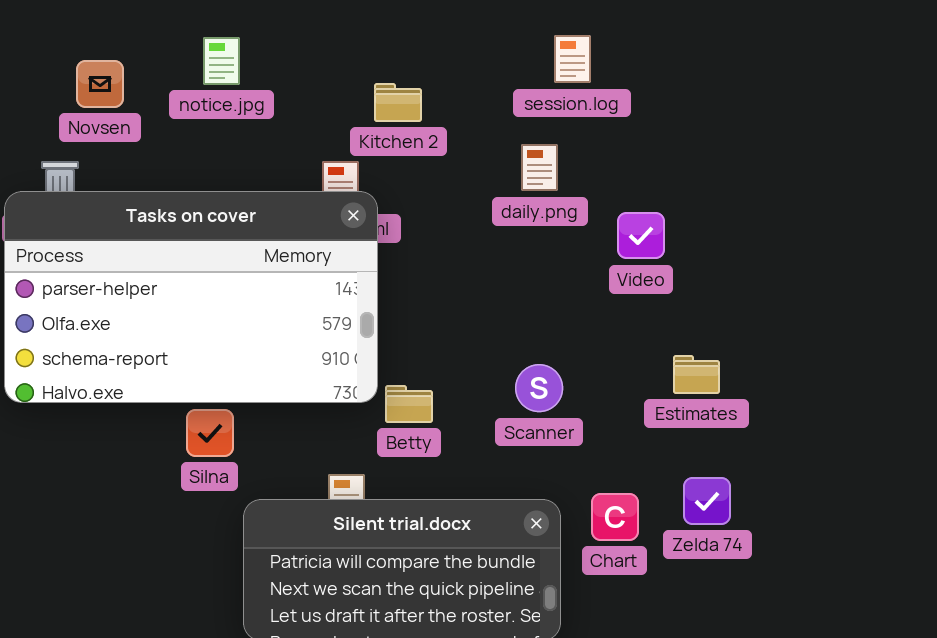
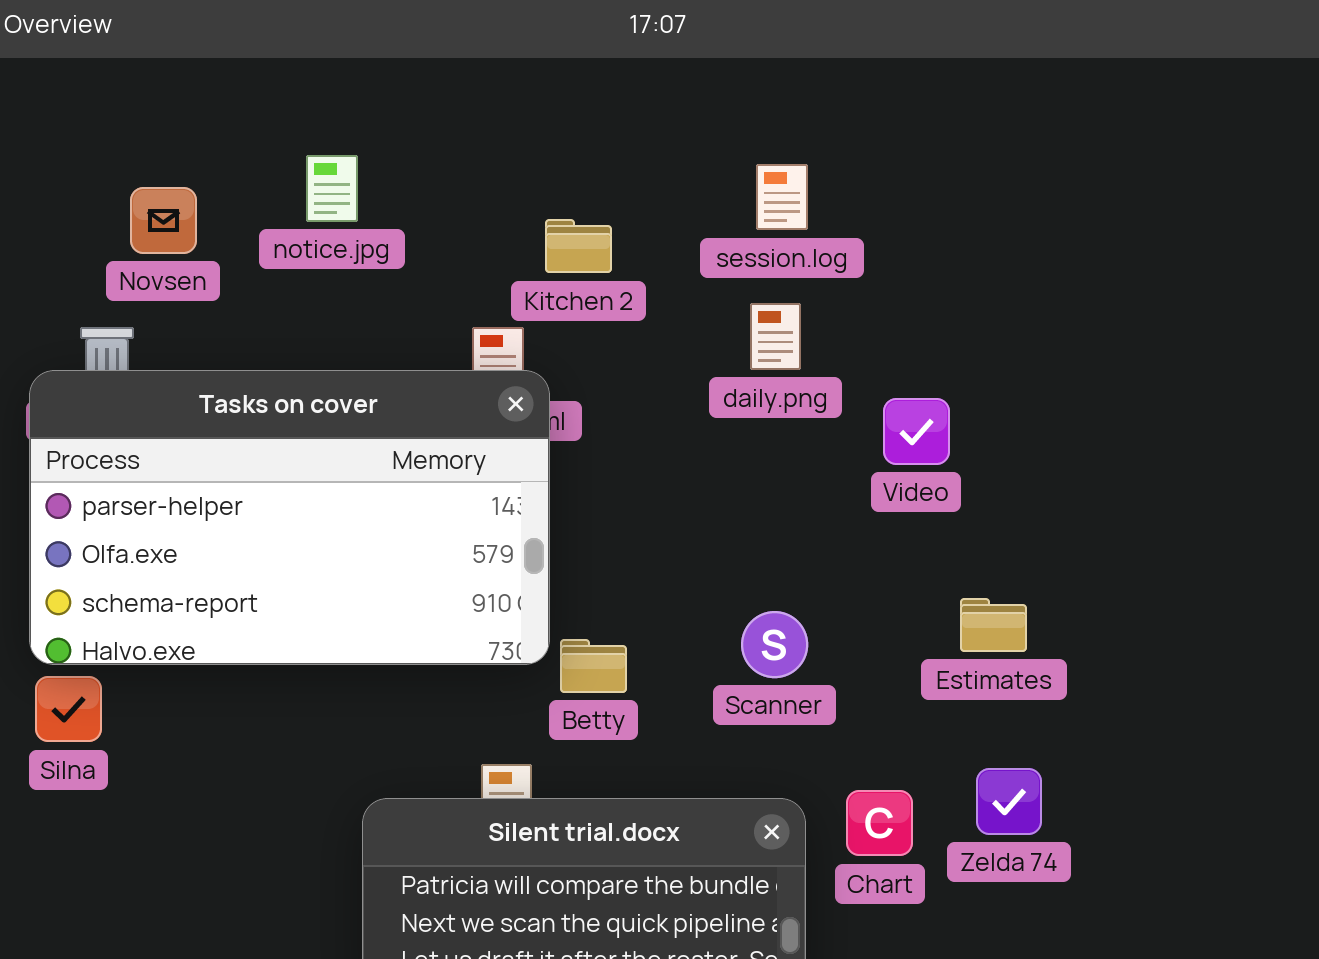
session.log: [554,35,591,83] -> [756,164,808,230], moved
Silna: [186,409,234,457] -> [35,676,102,742], moved

